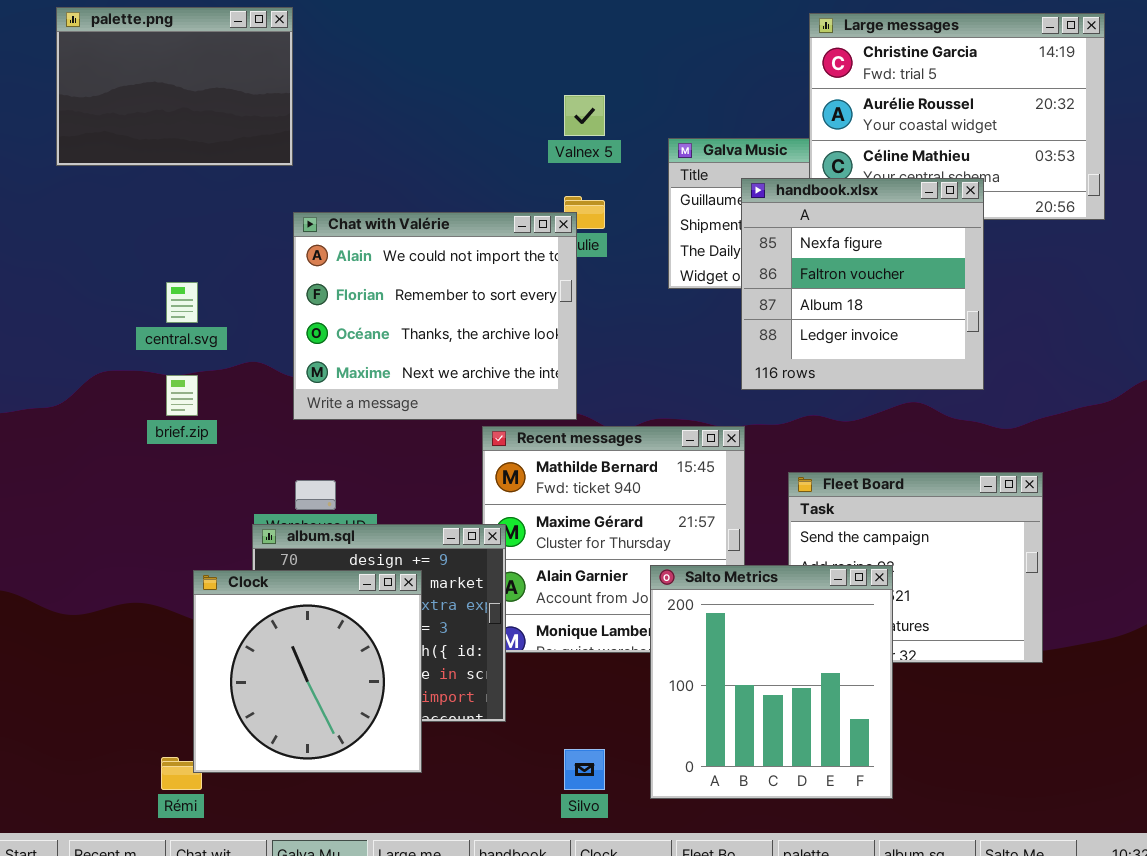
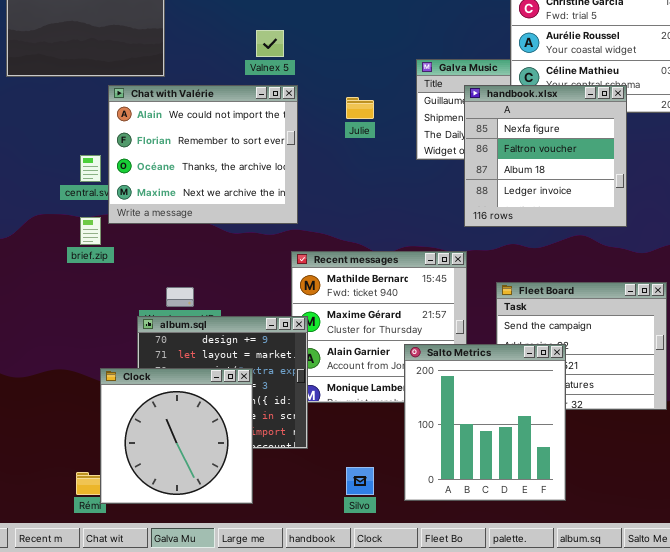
Valnex 5: [564,95,605,136] -> [256,30,284,57], moved
Chat with Valérie: [293,212,577,420] -> [108,85,298,224], moved
Clock: [193,570,422,773] -> [100,368,253,504], moved

